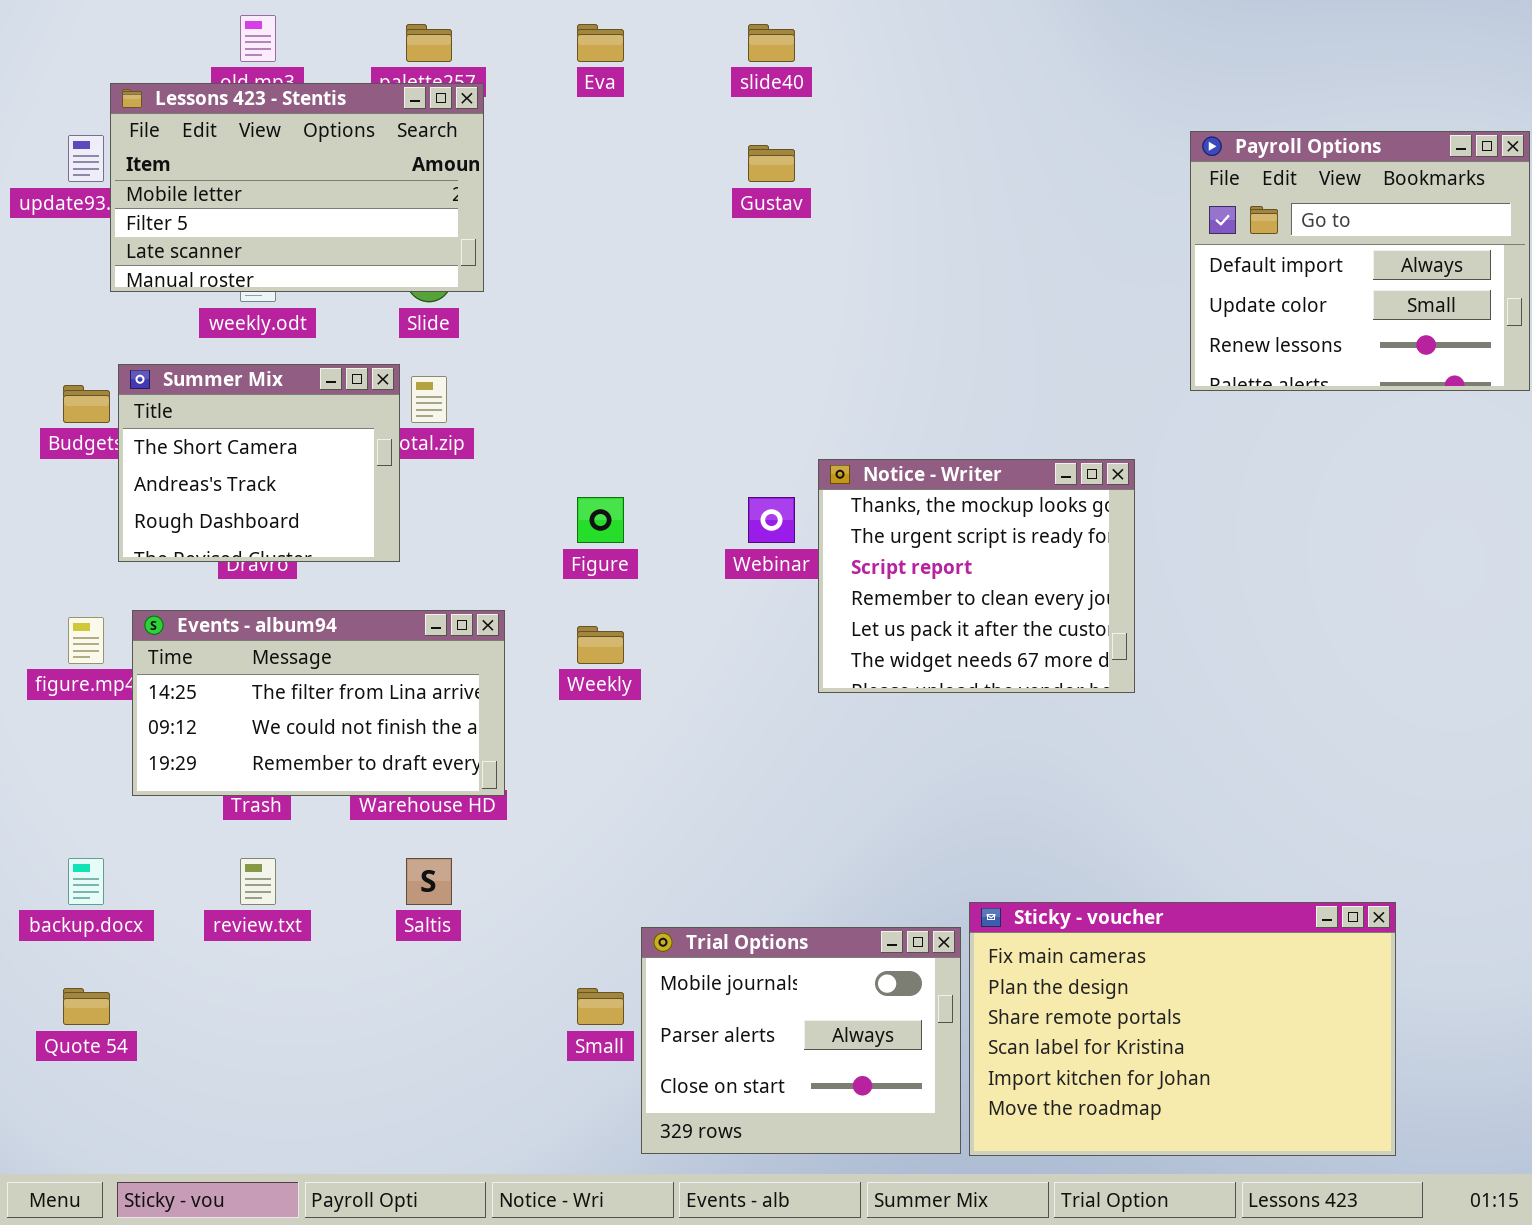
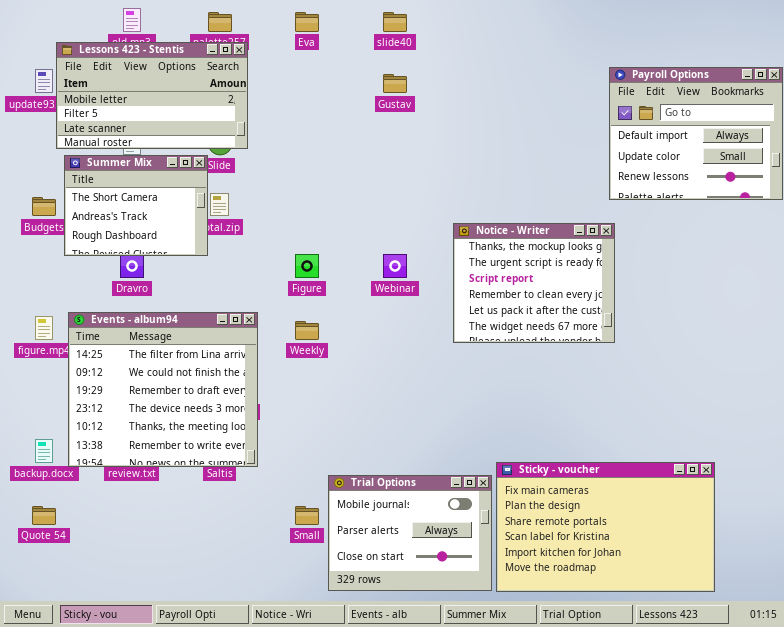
Summer Mix: [118,364,400,562] -> [64,155,208,256], moved
Notice - Writer: [818,459,1135,693] -> [453,223,615,343], moved
Events - album94: [132,610,505,796] -> [68,312,258,467], resized

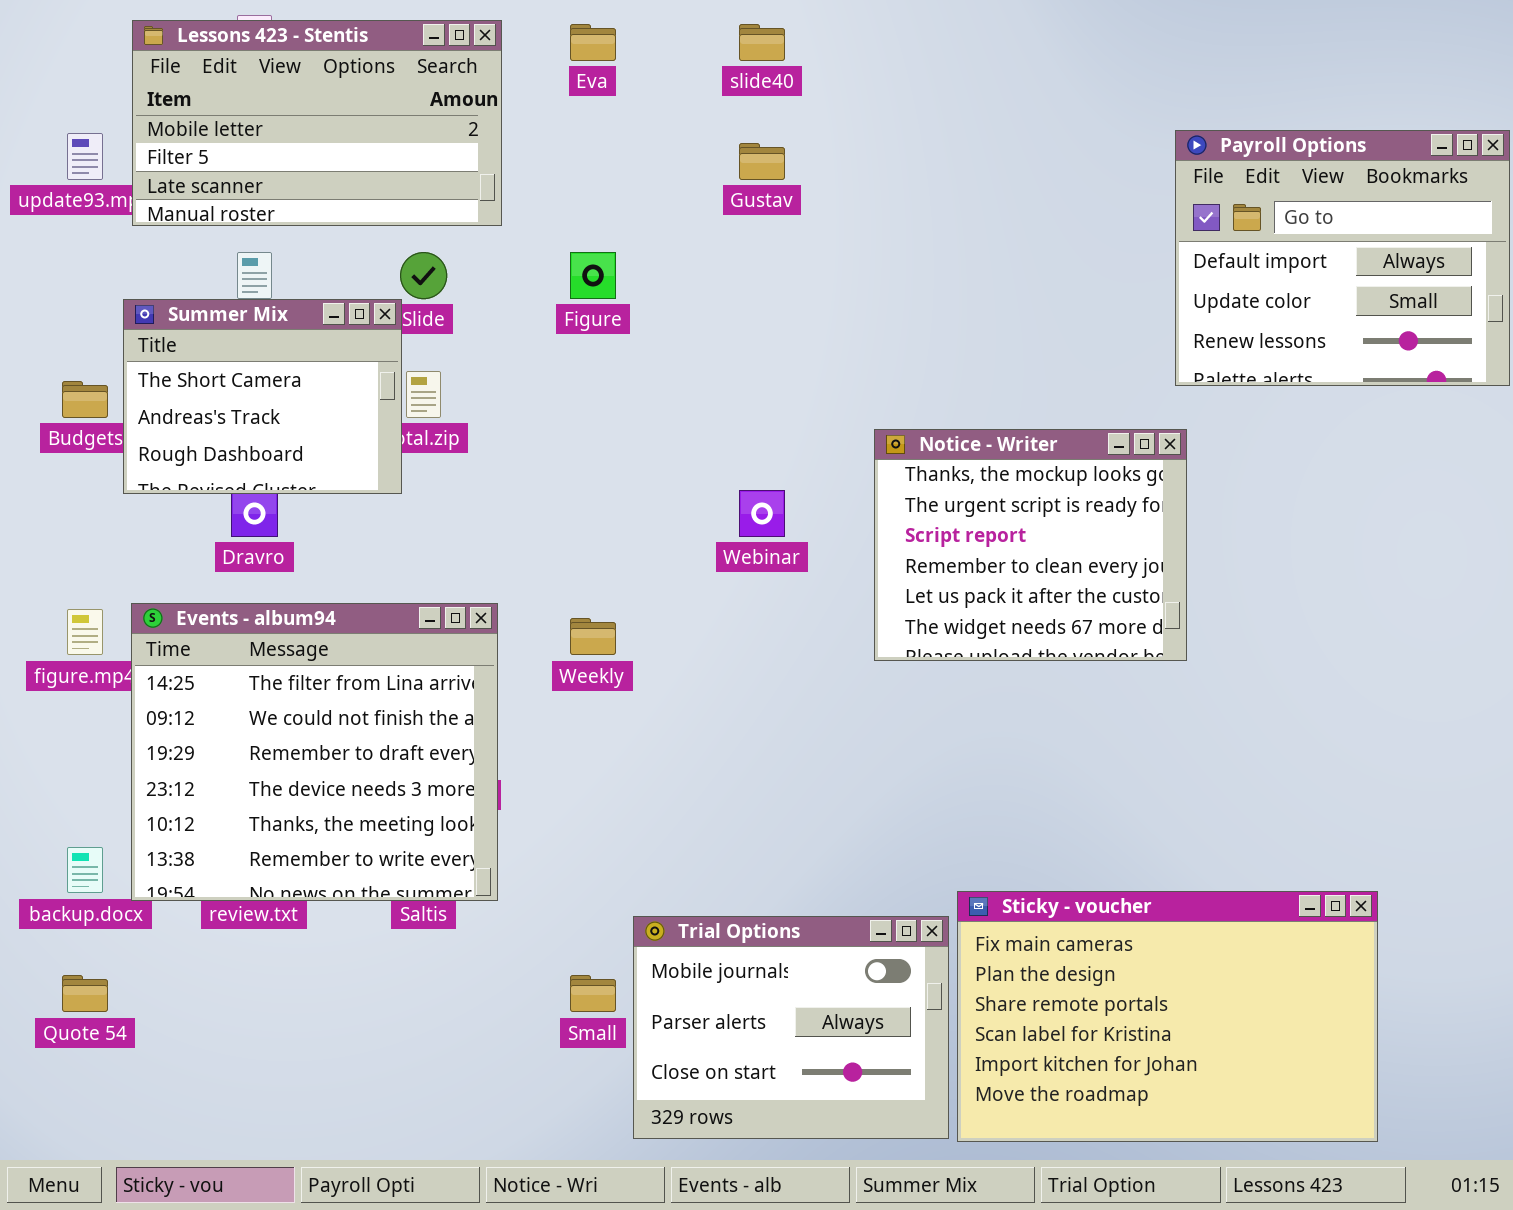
Lessons 423 - Stentis: [56,42,248,149] -> [132,20,502,226], moved
Figure: [295,254,319,278] -> [570,252,616,299], moved

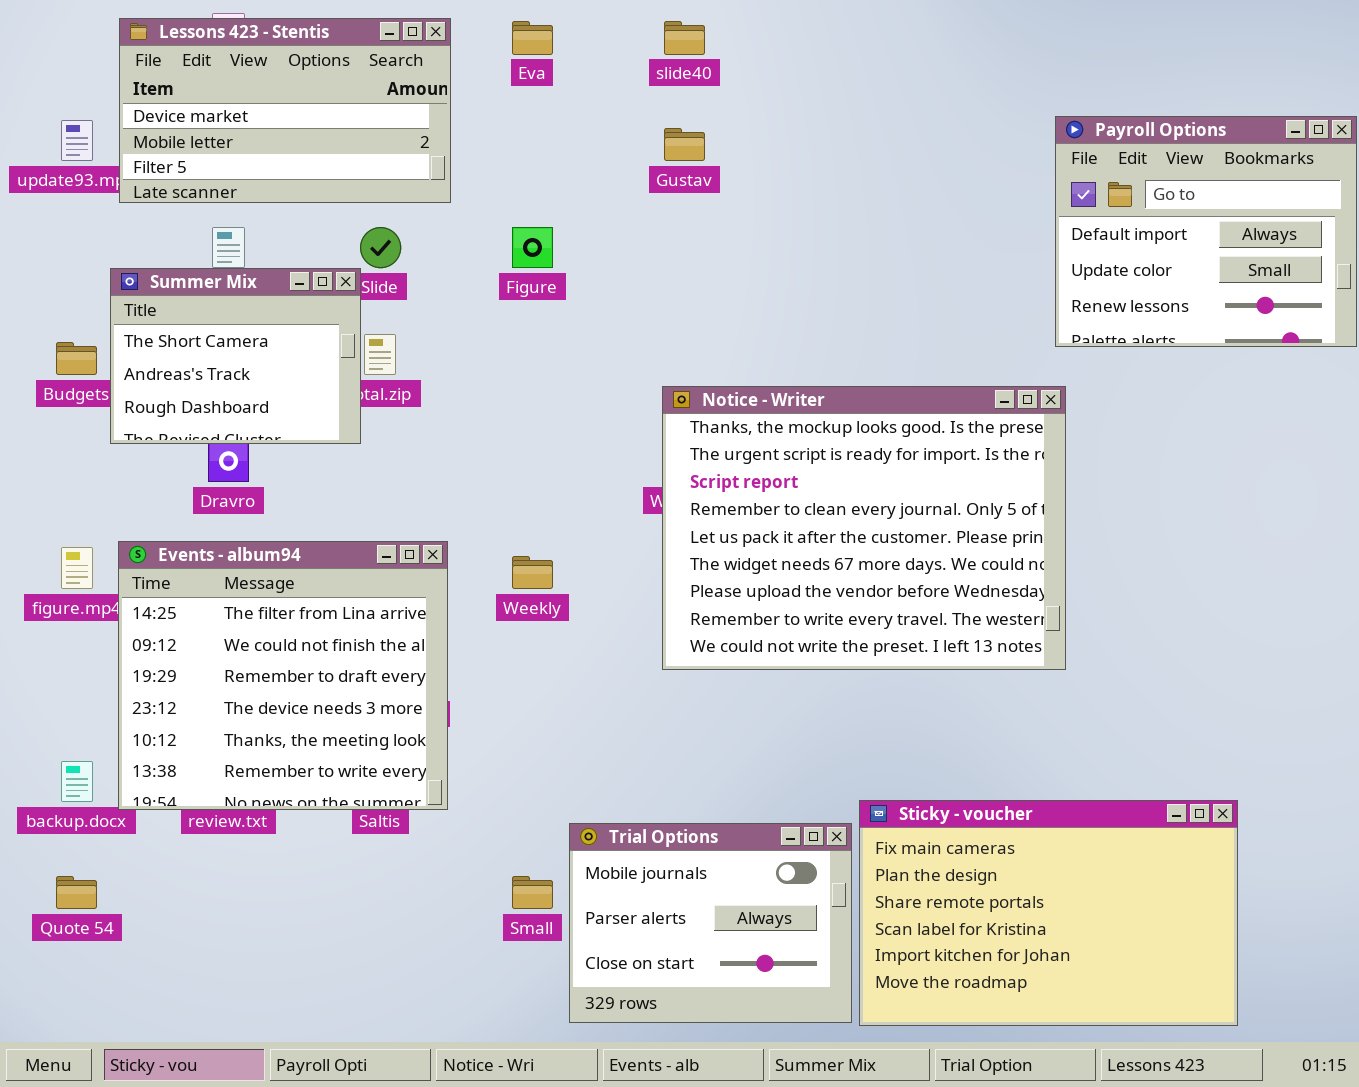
Lessons 423 - Stentis: [132,20,502,226] -> [119,18,451,203], scrolled up 1 row
Notice - Writer: [874,429,1187,661] -> [662,386,1066,670], resized

